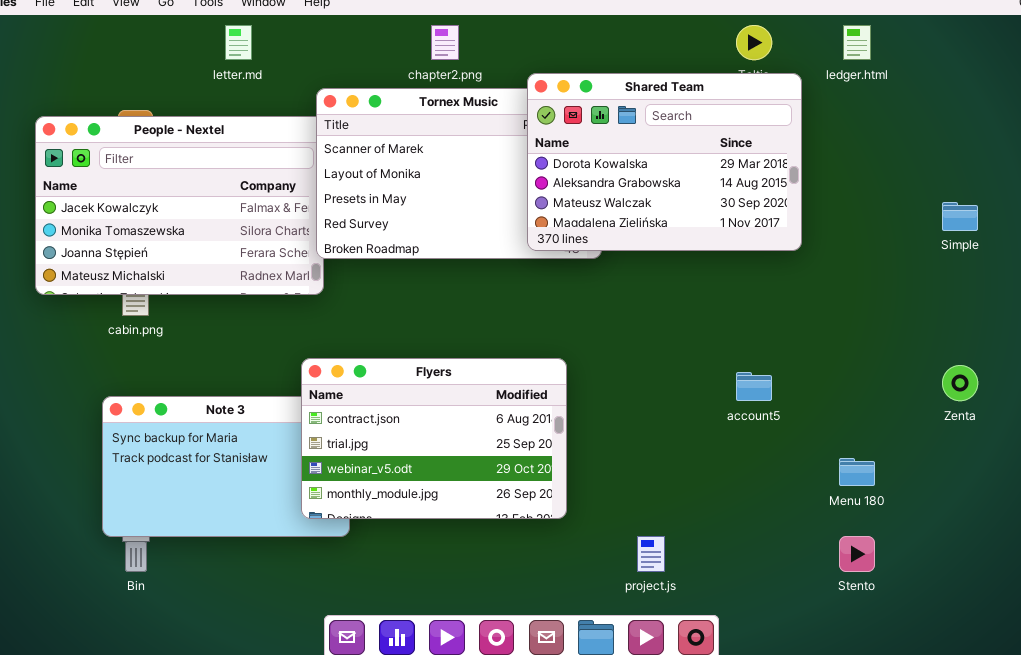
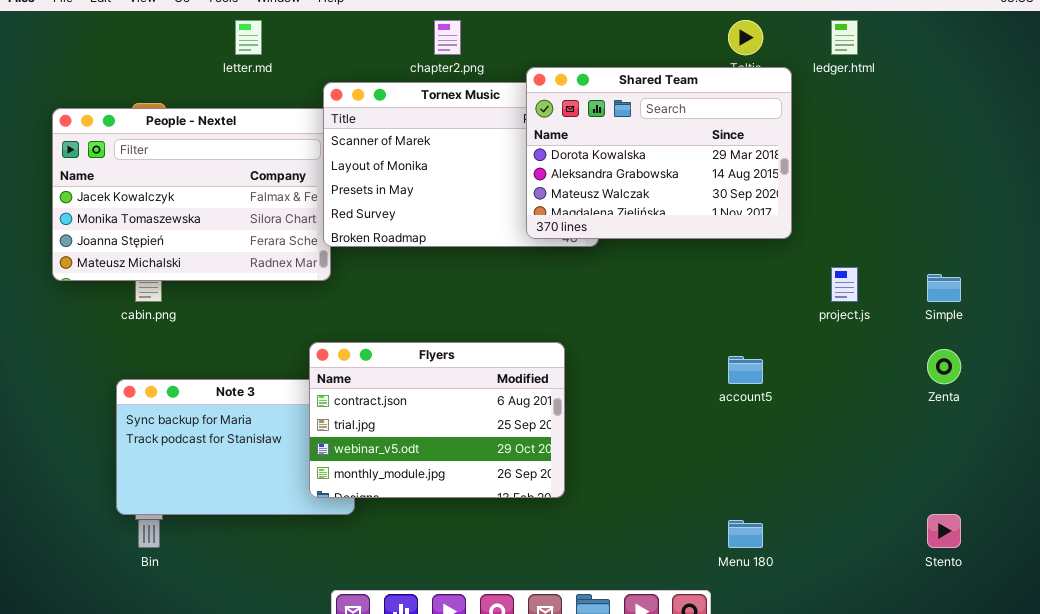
Simple: [942,202,978,231] -> [927,274,961,302], moved
Menu 180: [839,458,875,486] -> [728,520,763,548], moved
project.js: [637,536,665,572] -> [831,267,858,302], moved
Stento: [839,536,875,572] -> [927,514,961,548], moved

